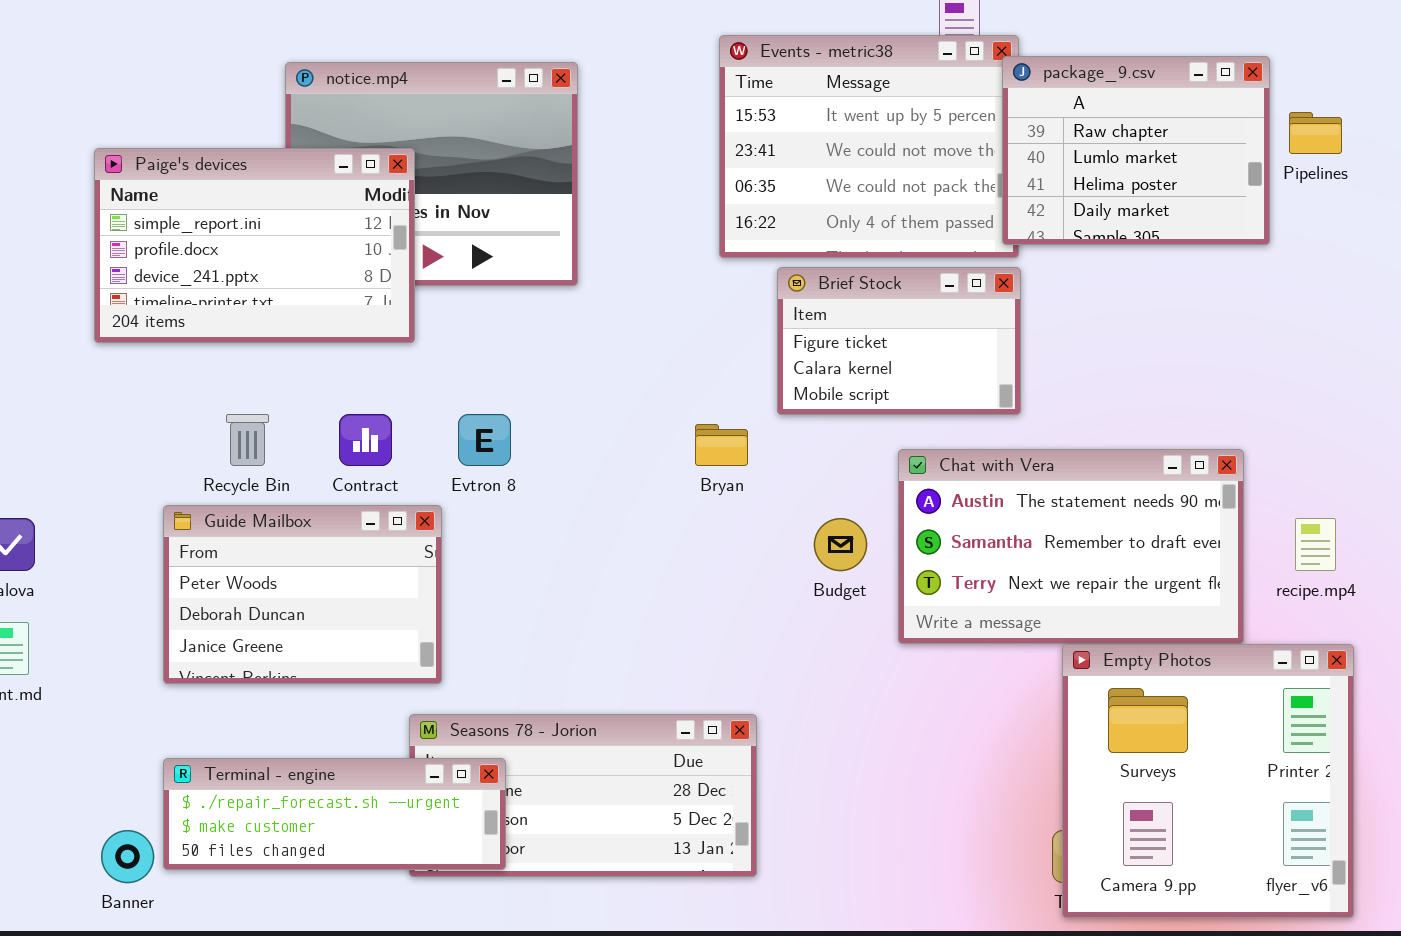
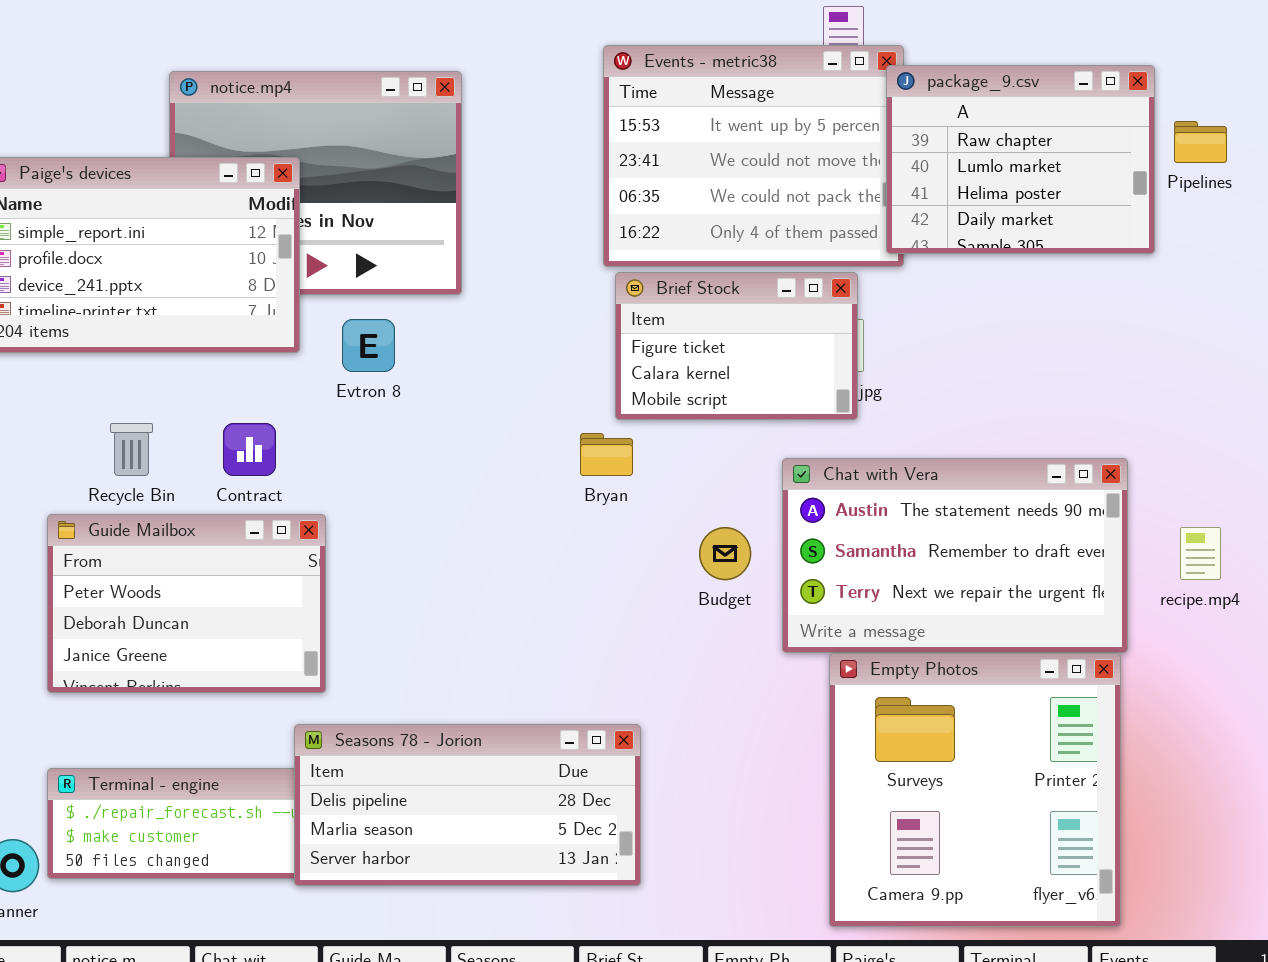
Brief Stock: [777,267,1021,415] -> [615,272,858,420], moved
Evtron 8: [458,414,511,466] -> [342,319,395,372], moved
Empty Photos: [1062,644,1354,918] -> [829,653,1121,927], moved
Seasons 78 - Jorion: [409,714,757,877] -> [294,724,641,886], raised

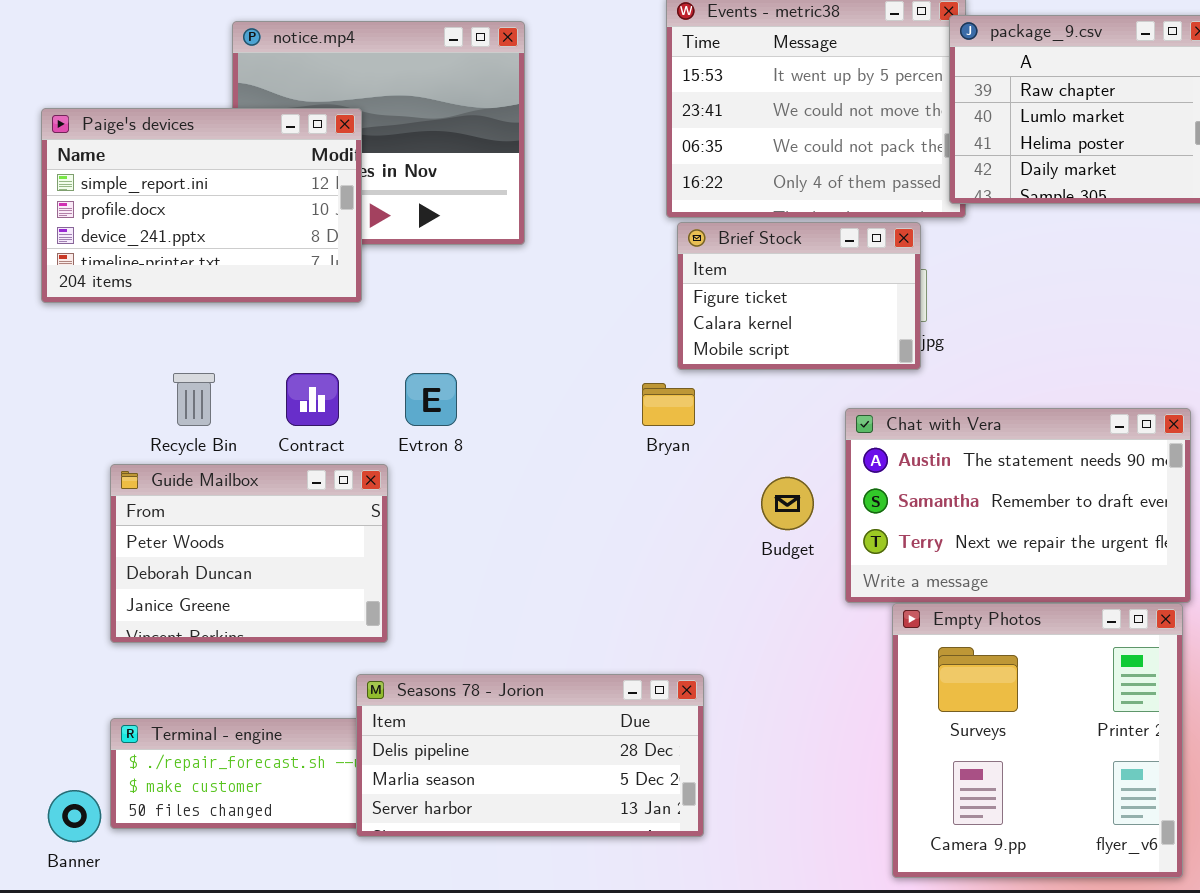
Evtron 8: [342,319,395,372] -> [405,373,457,426], moved

